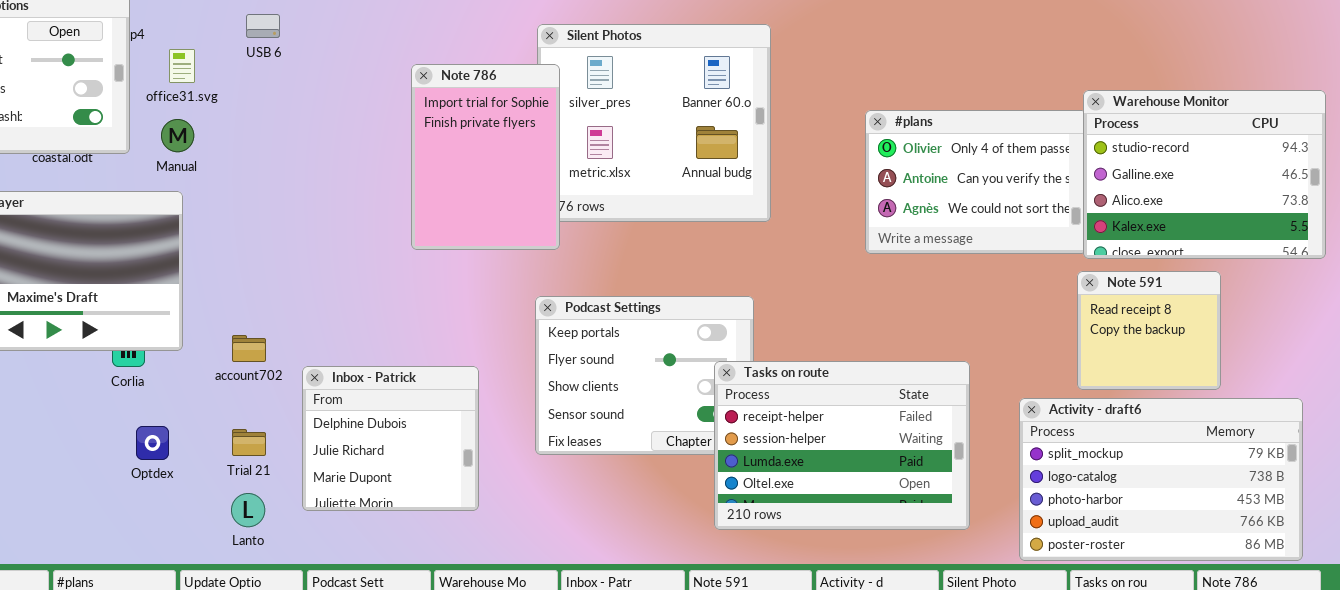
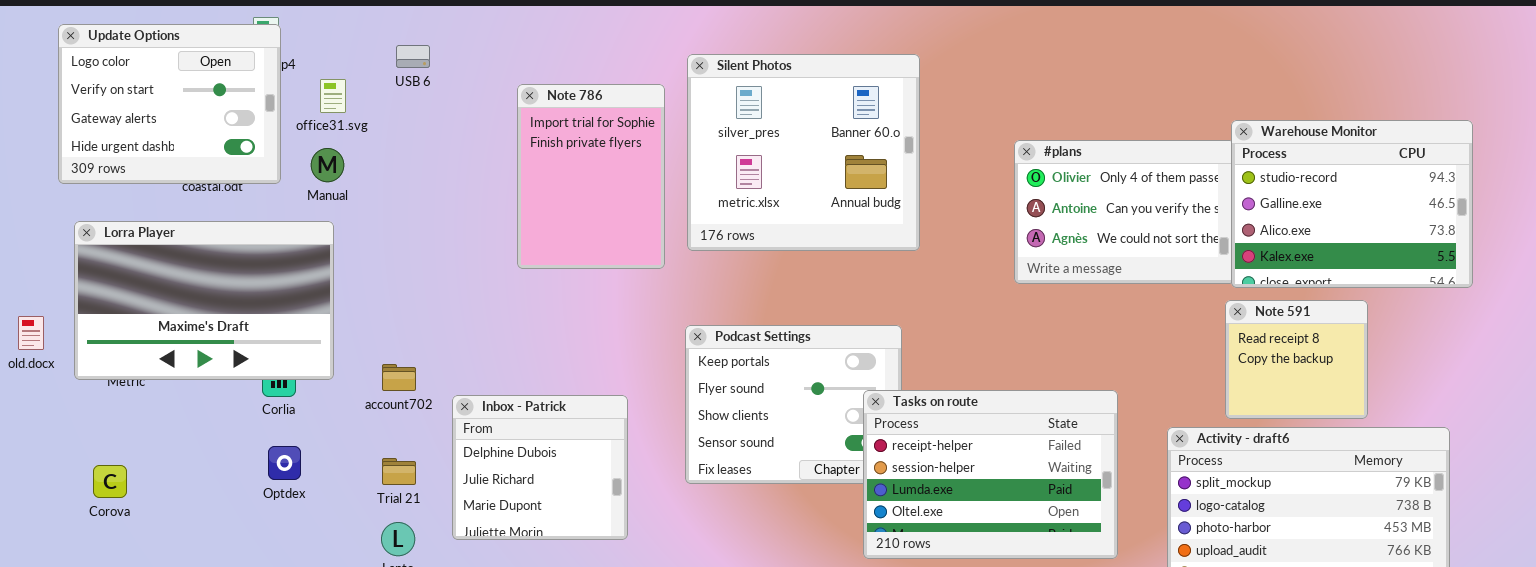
Note 786: [411,64,560,250] -> [517,84,665,269], moved
Optdex: [136,426,169,460] -> [268,446,301,480], moved

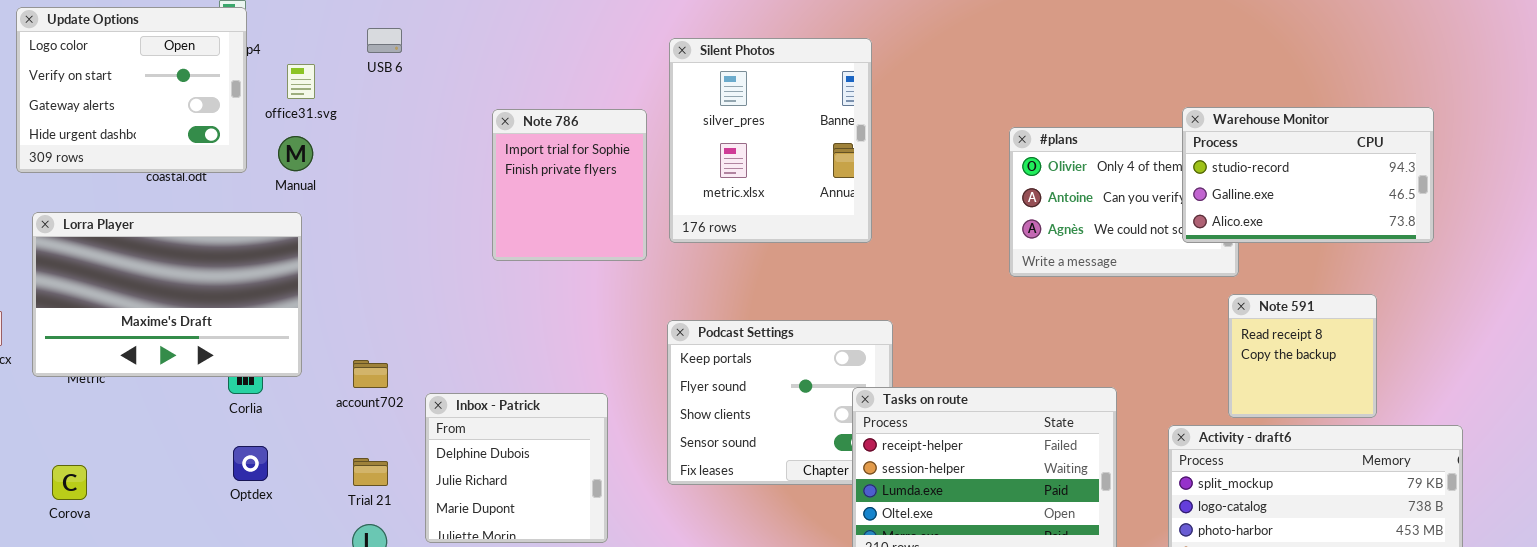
Silent Photos: [687,54,920,251] -> [669,38,872,243], resized
Note 786: [517,84,665,269] -> [492,109,647,261], resized
Warehouse Monitor: [1231,120,1473,288] -> [1182,107,1434,243], moved, resized

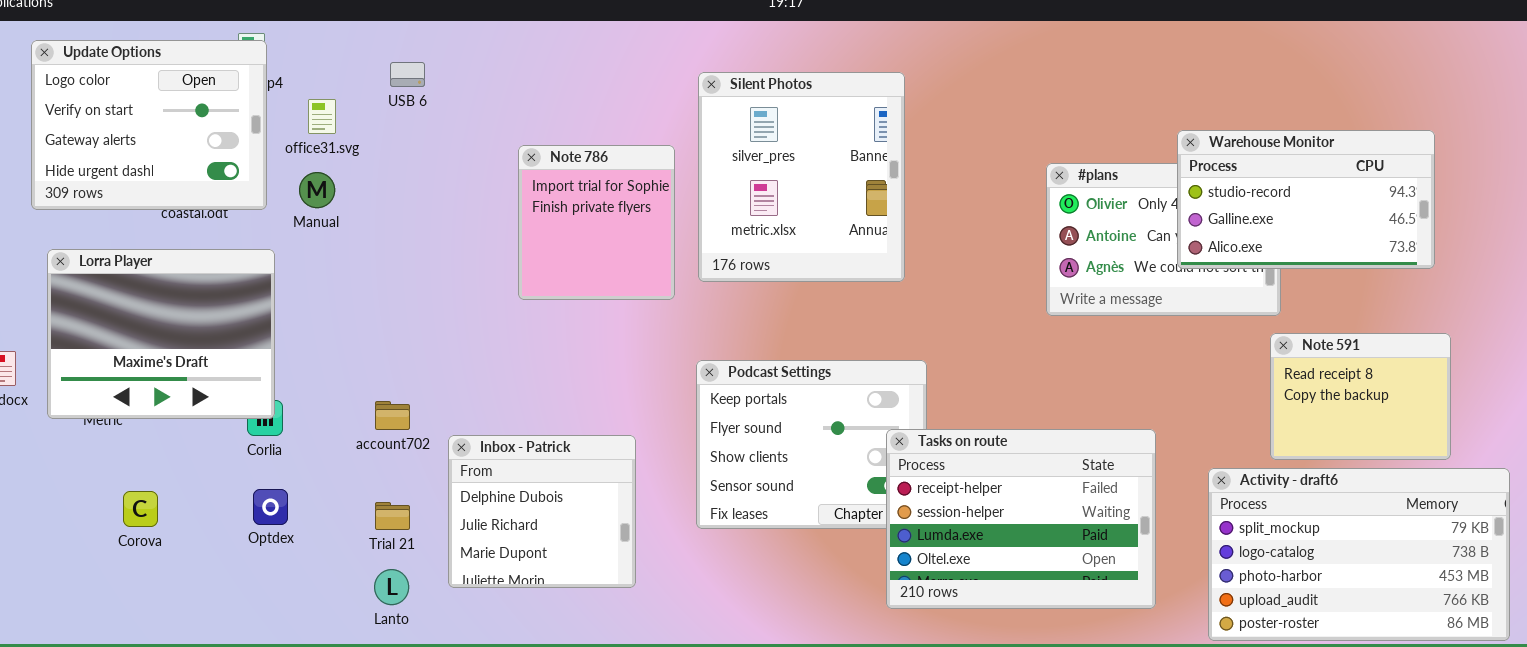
Warehouse Monitor: [1182,107,1434,243] -> [1177,130,1435,269], moved
Lorra Player: [32,212,302,377] -> [47,249,275,419], resized
Note 591: [1228,294,1377,418] -> [1270,333,1451,460], resized
Corova: [52,465,87,500] -> [123,491,158,527], moved

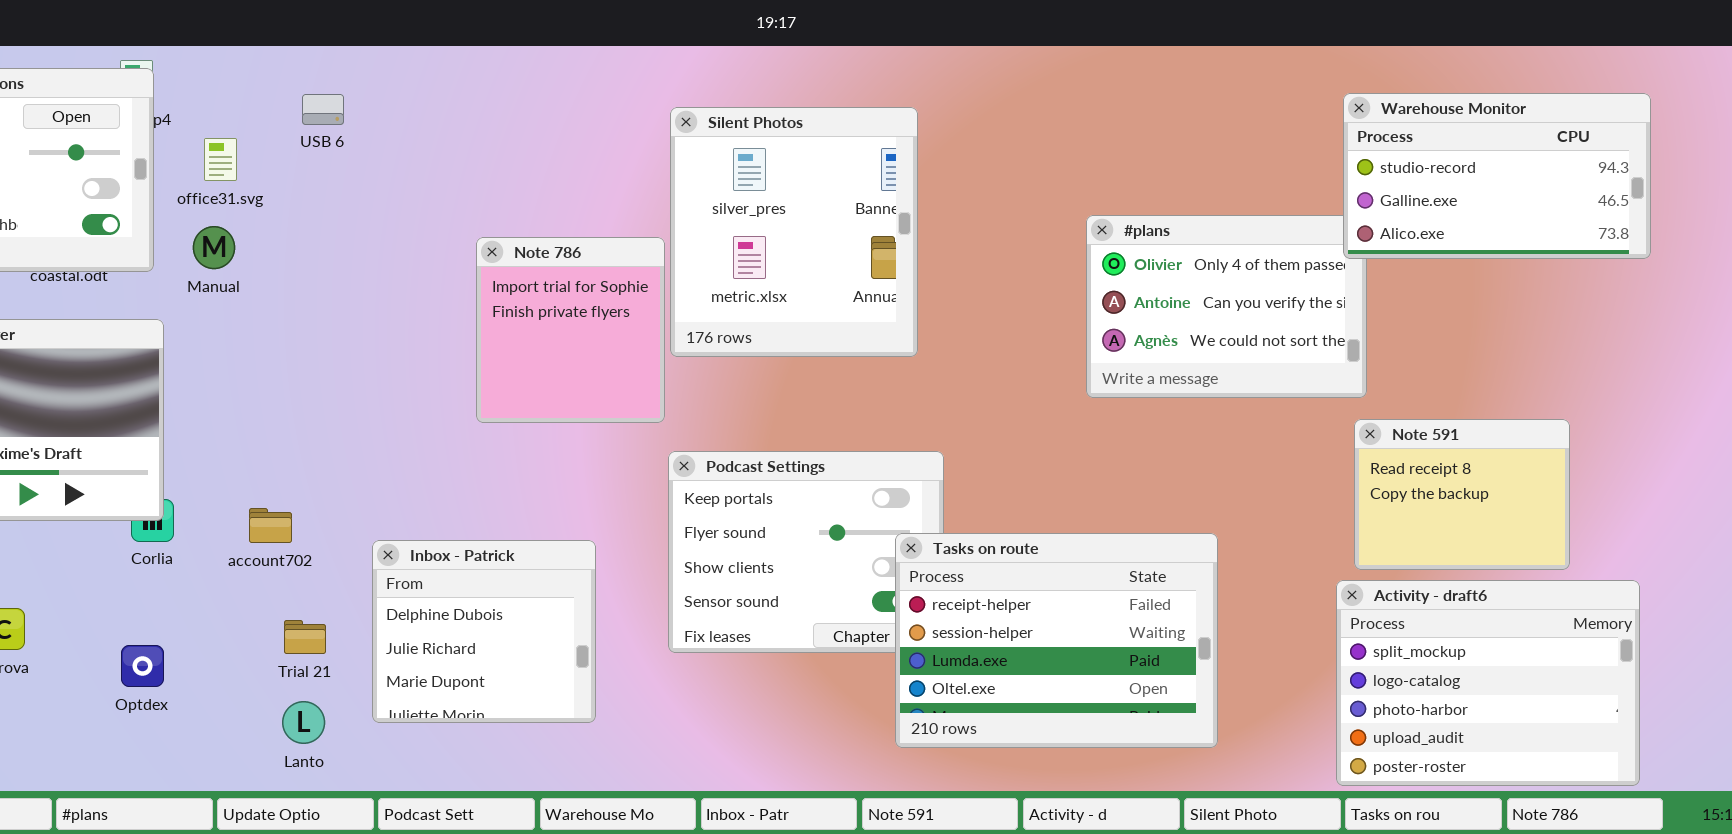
Warehouse Monitor: [1177,130,1435,269] -> [1343,93,1651,259], moved
Note 786: [518,145,675,300] -> [476,237,665,423], moved
account702: [375,401,410,430] -> [249,508,292,543], moved
Activity - draft6: [1208,468,1510,641] -> [1336,580,1640,786], resized
Optdex: [253,489,288,525] -> [121,645,164,687], moved

